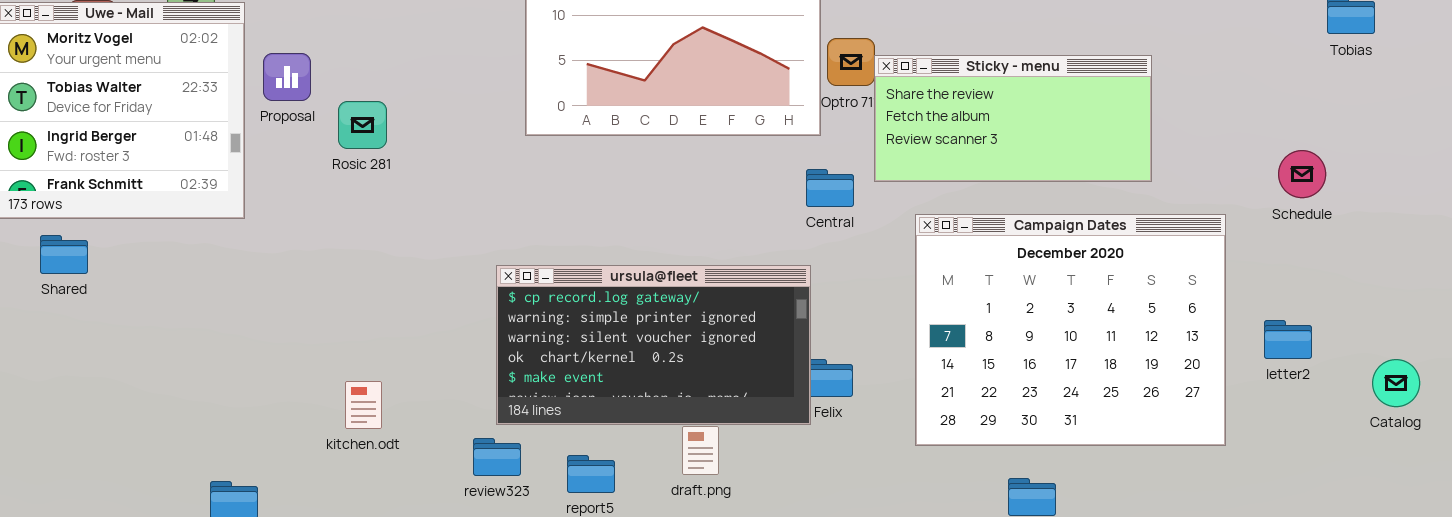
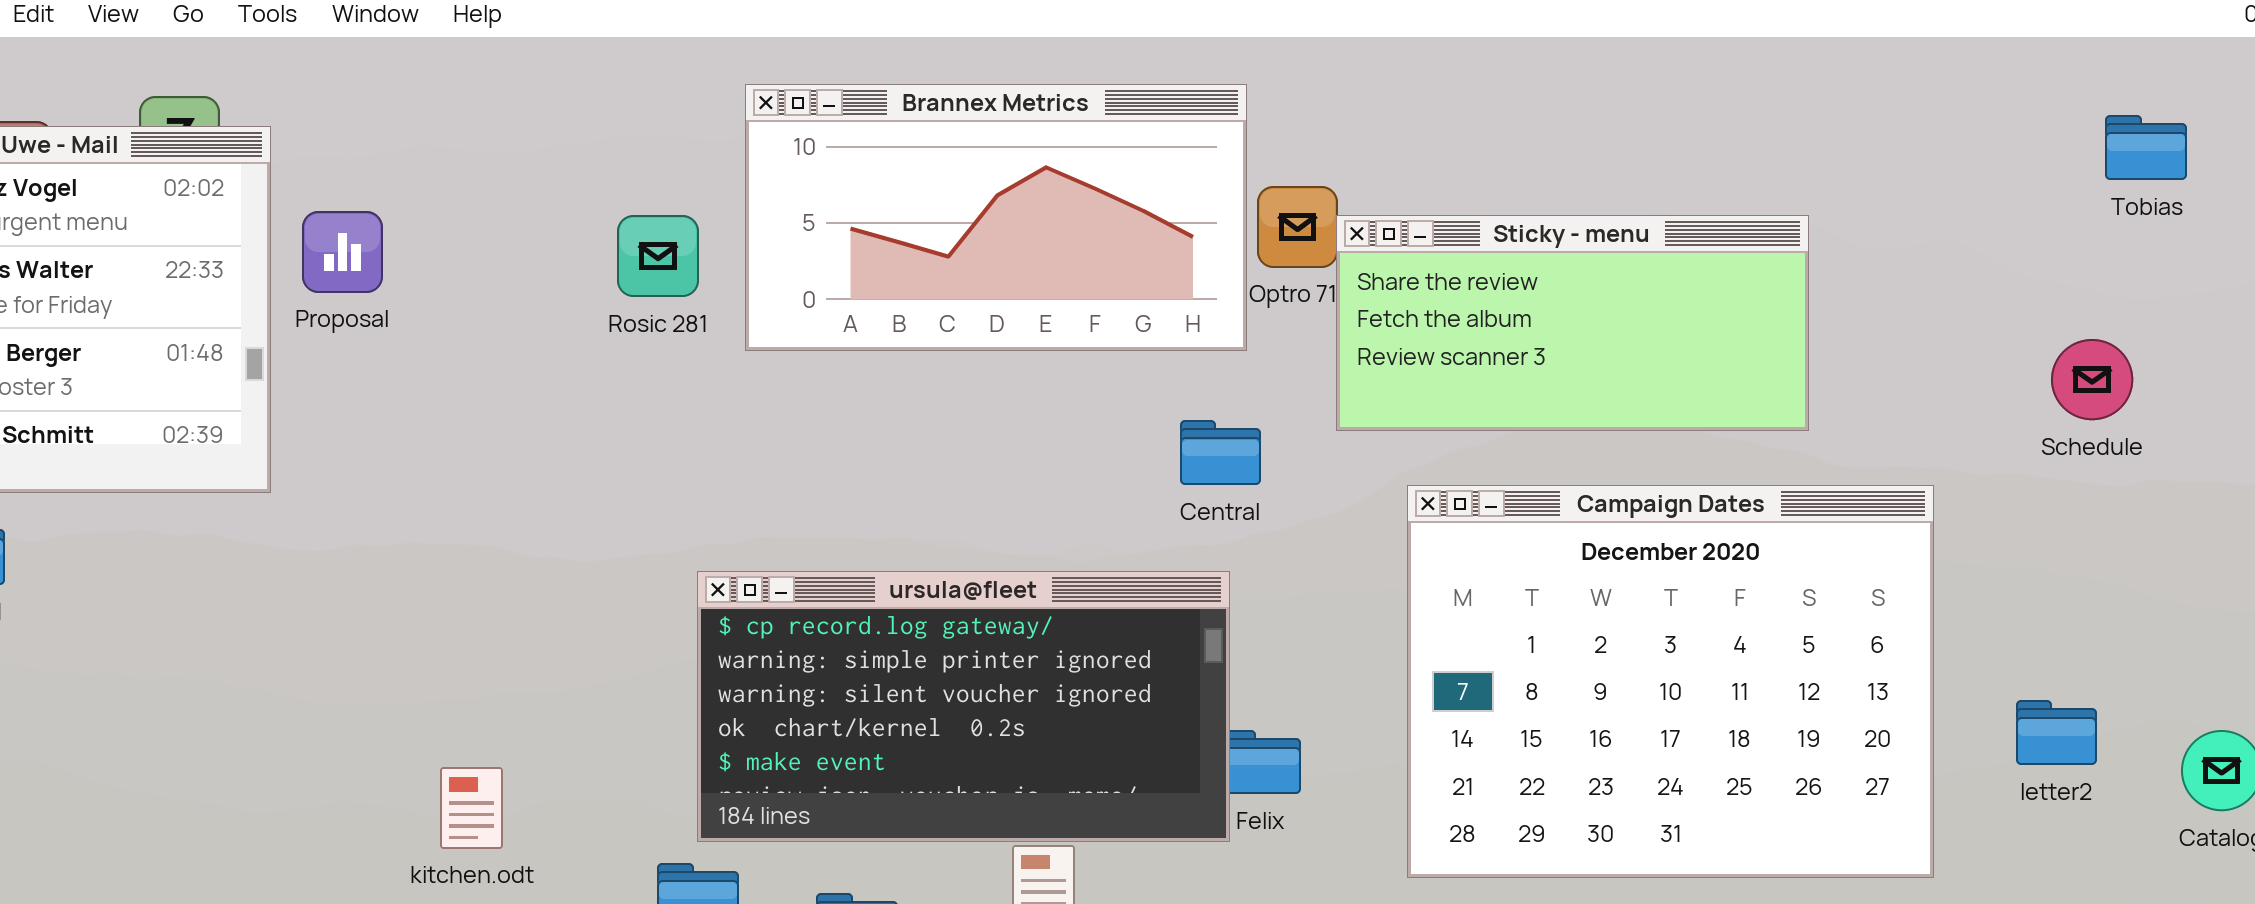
Rosic 281: [338,101,387,149] -> [617,215,699,297], moved
Schedule: [1278,150,1326,198] -> [2051,339,2133,420], moved
Central: [806,169,854,207] -> [1180,420,1261,485], moved
letter2: [1264,320,1312,359] -> [2016,700,2097,765], moved

